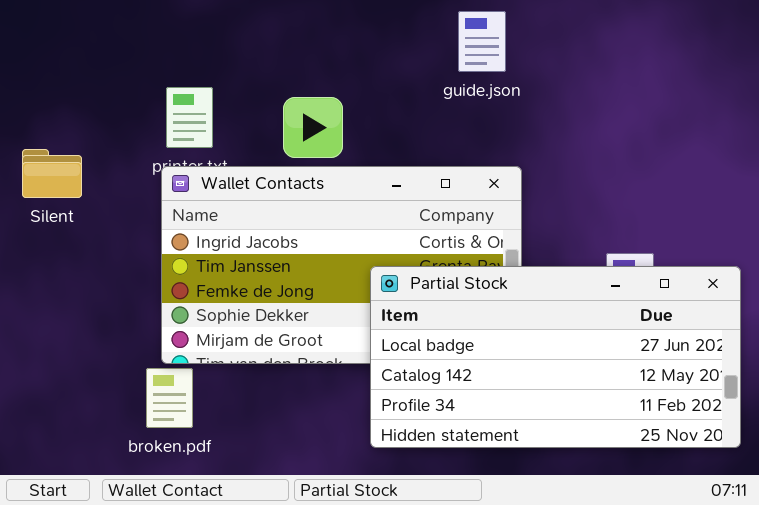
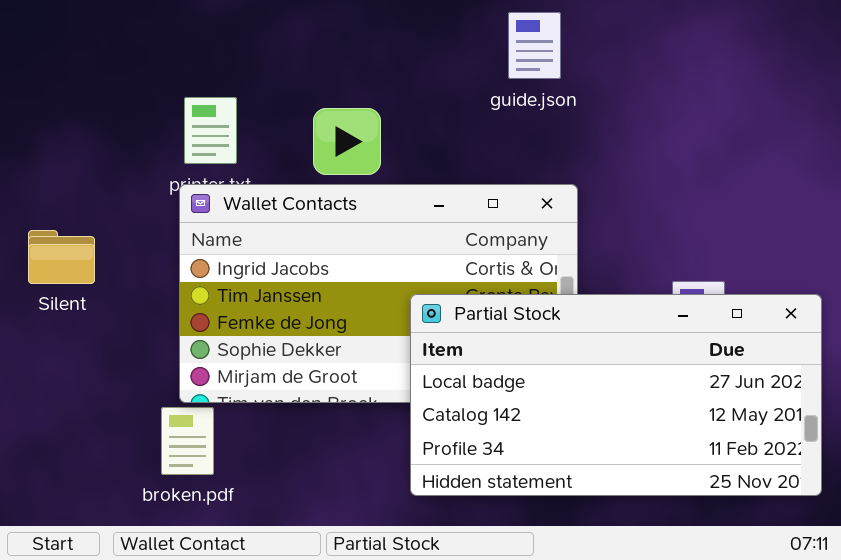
Silent: [22,149,82,198] -> [28,230,95,284], moved

